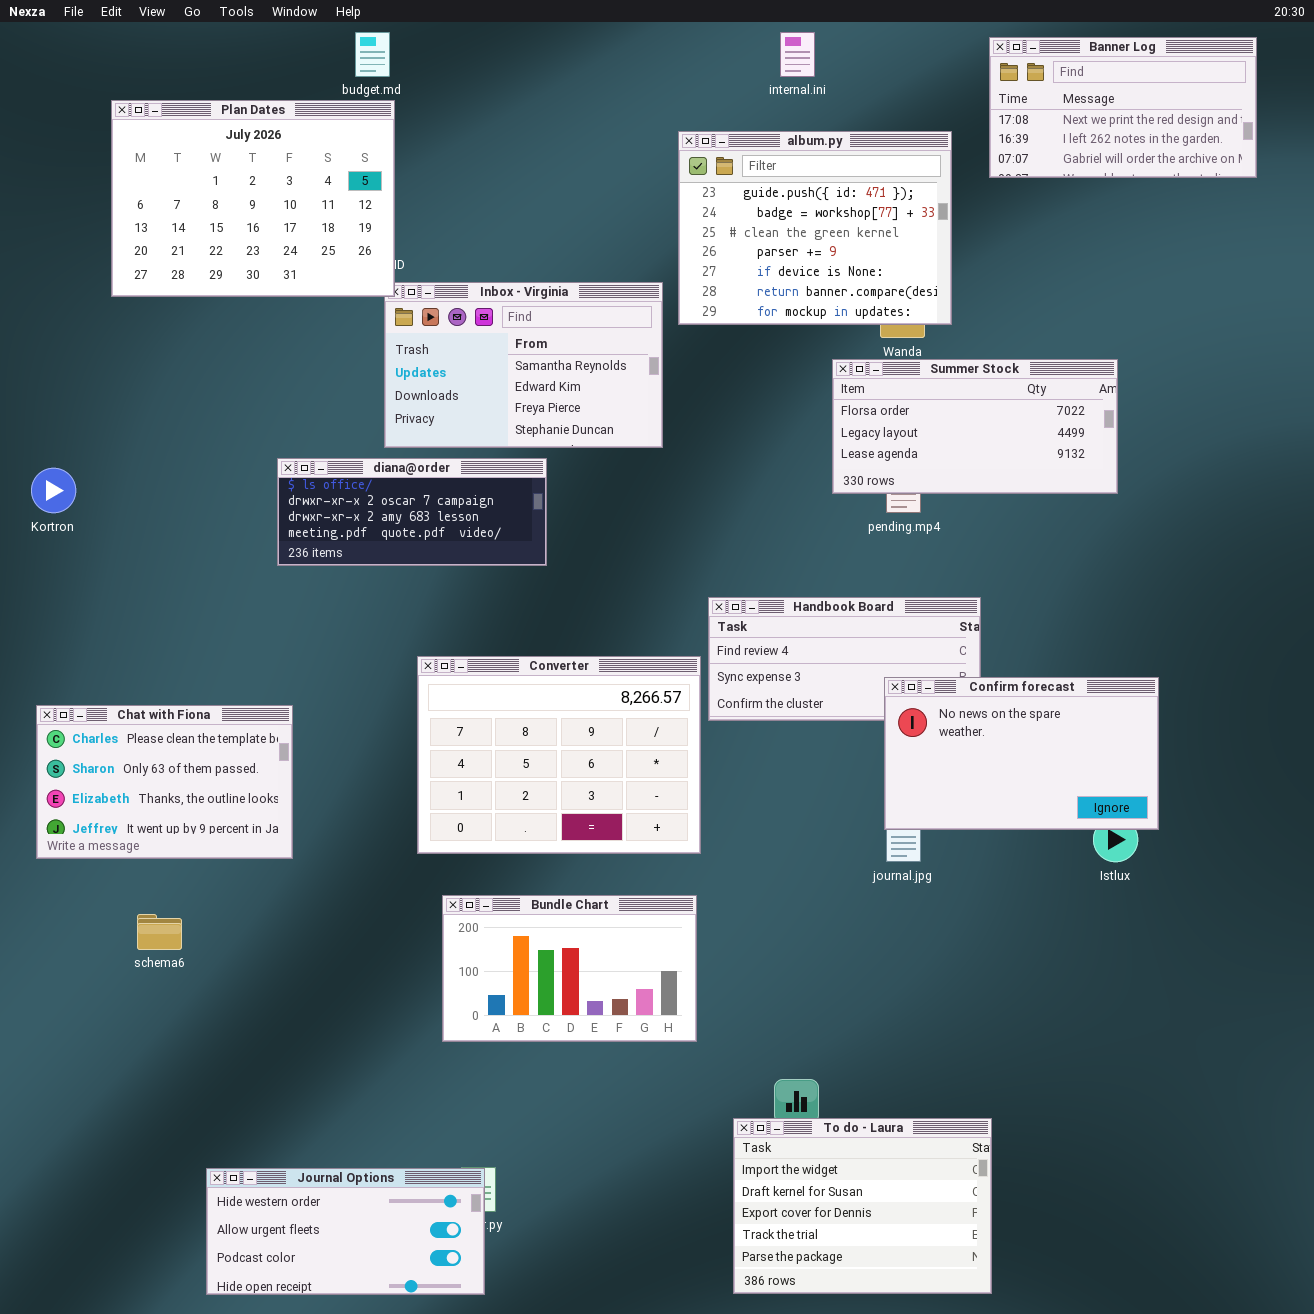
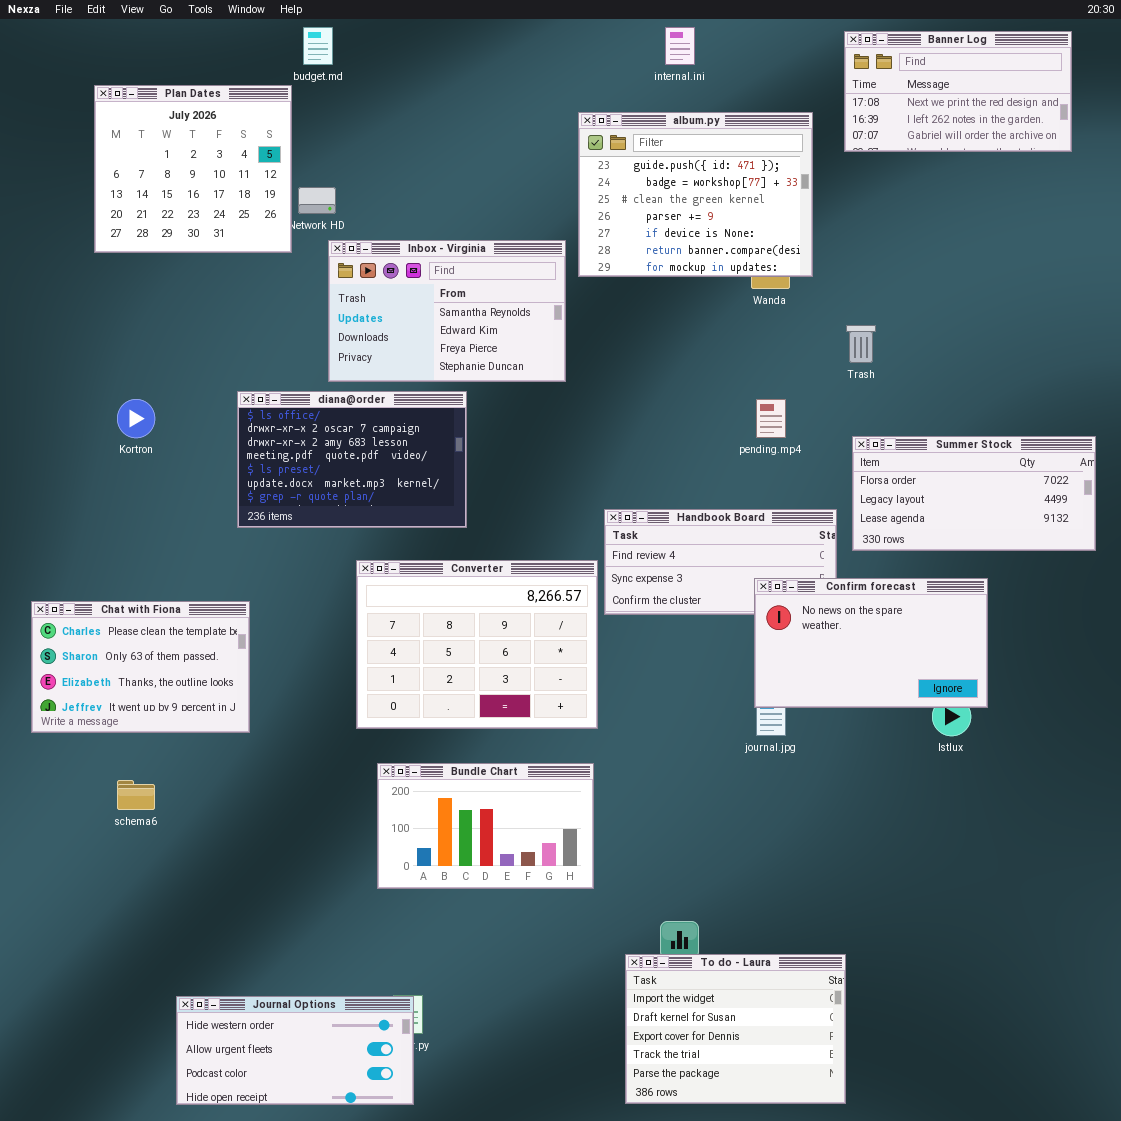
Plan Dates: [111,100,395,297] -> [94,85,292,253], resized
Summer Stock: [832,359,1118,494] -> [852,436,1096,551], moved
diana@order: [277,458,547,566] -> [237,391,467,528], resized
Kortron: [31,468,76,513] -> [117,399,155,438], moved

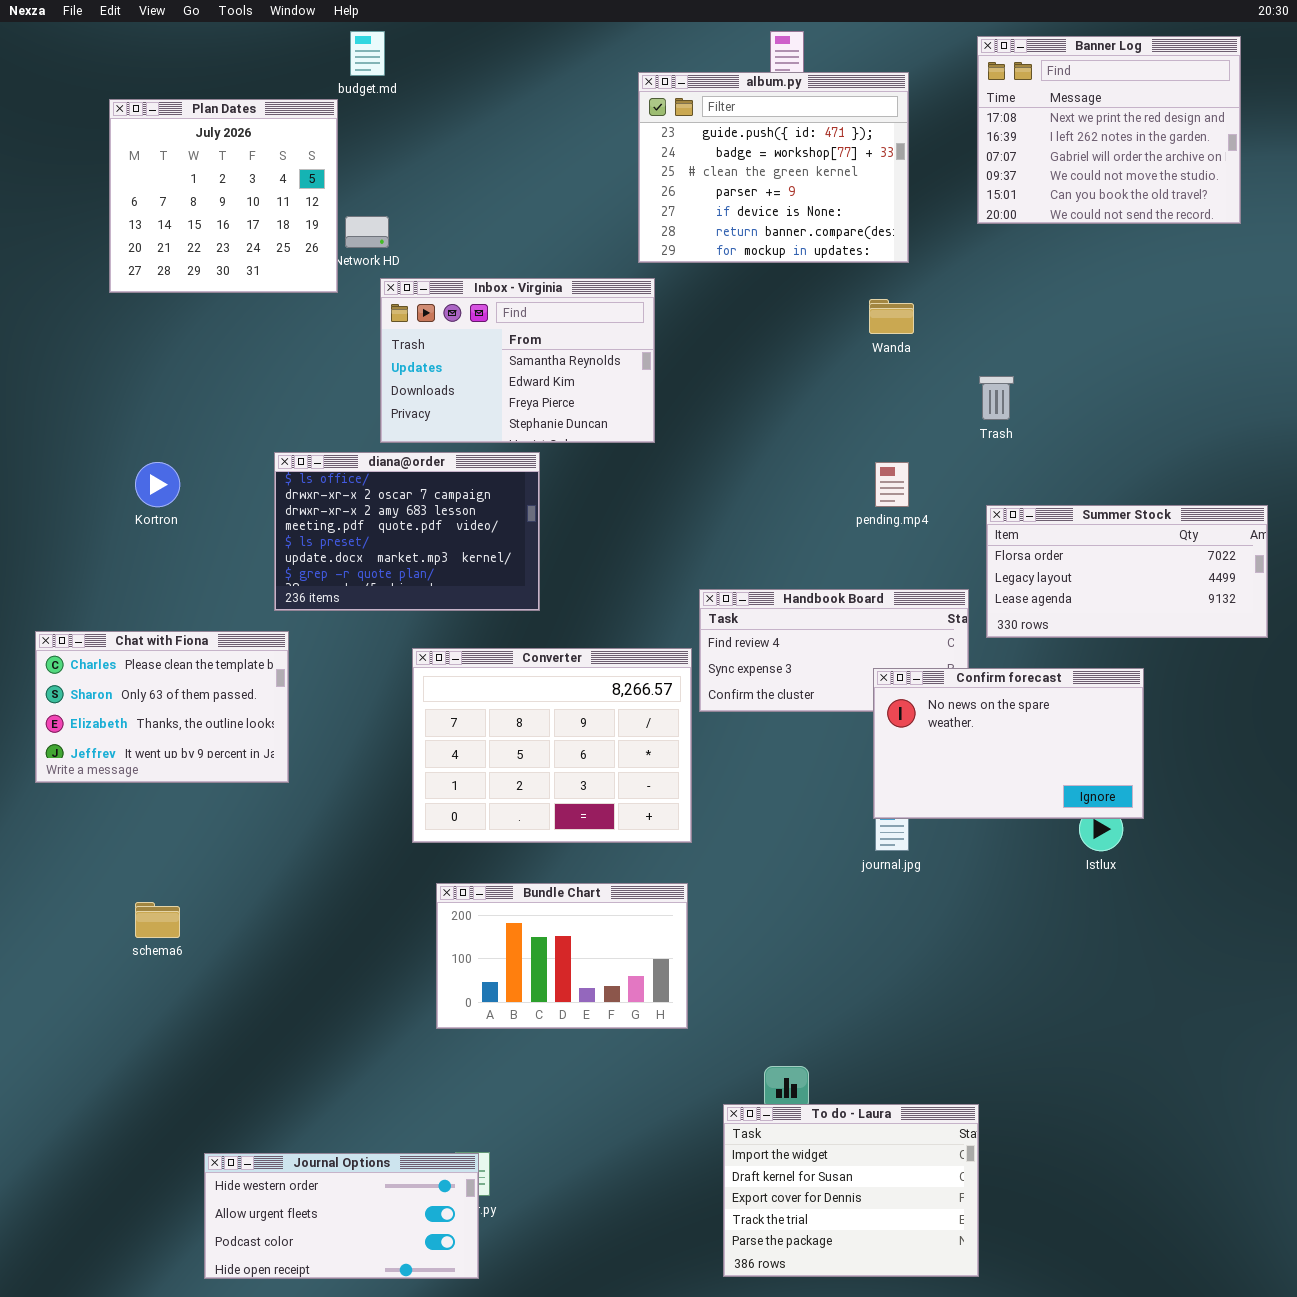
Banner Log: [844,31,1072,152] -> [977,36,1241,224], resized
album.py: [578,112,813,277] -> [638,72,909,263], moved
Chat with Fiona: [31,601,250,733] -> [35,631,289,783], moved

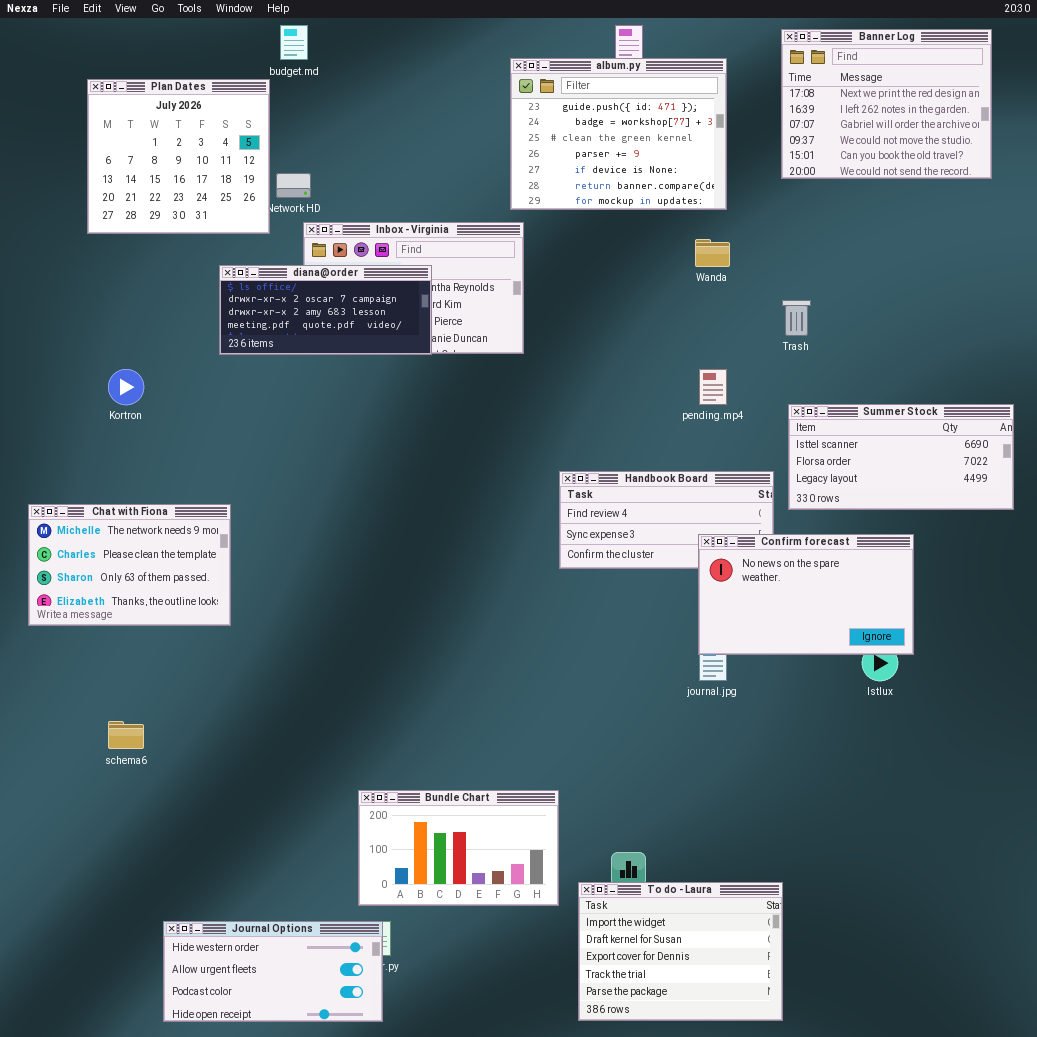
diana@order: [274,452,540,611] -> [219,265,432,355], moved, resized
Summer Stock: [986,505,1268,638] -> [788,404,1014,510], scrolled up 1 row
Chat with Fiona: [35,631,289,783] -> [28,504,231,626], scrolled up 1 row
Converter: [412,648,692,843] -> none, closed
Bundle Chart: [436,883,688,1029] -> [358,790,559,906], moved

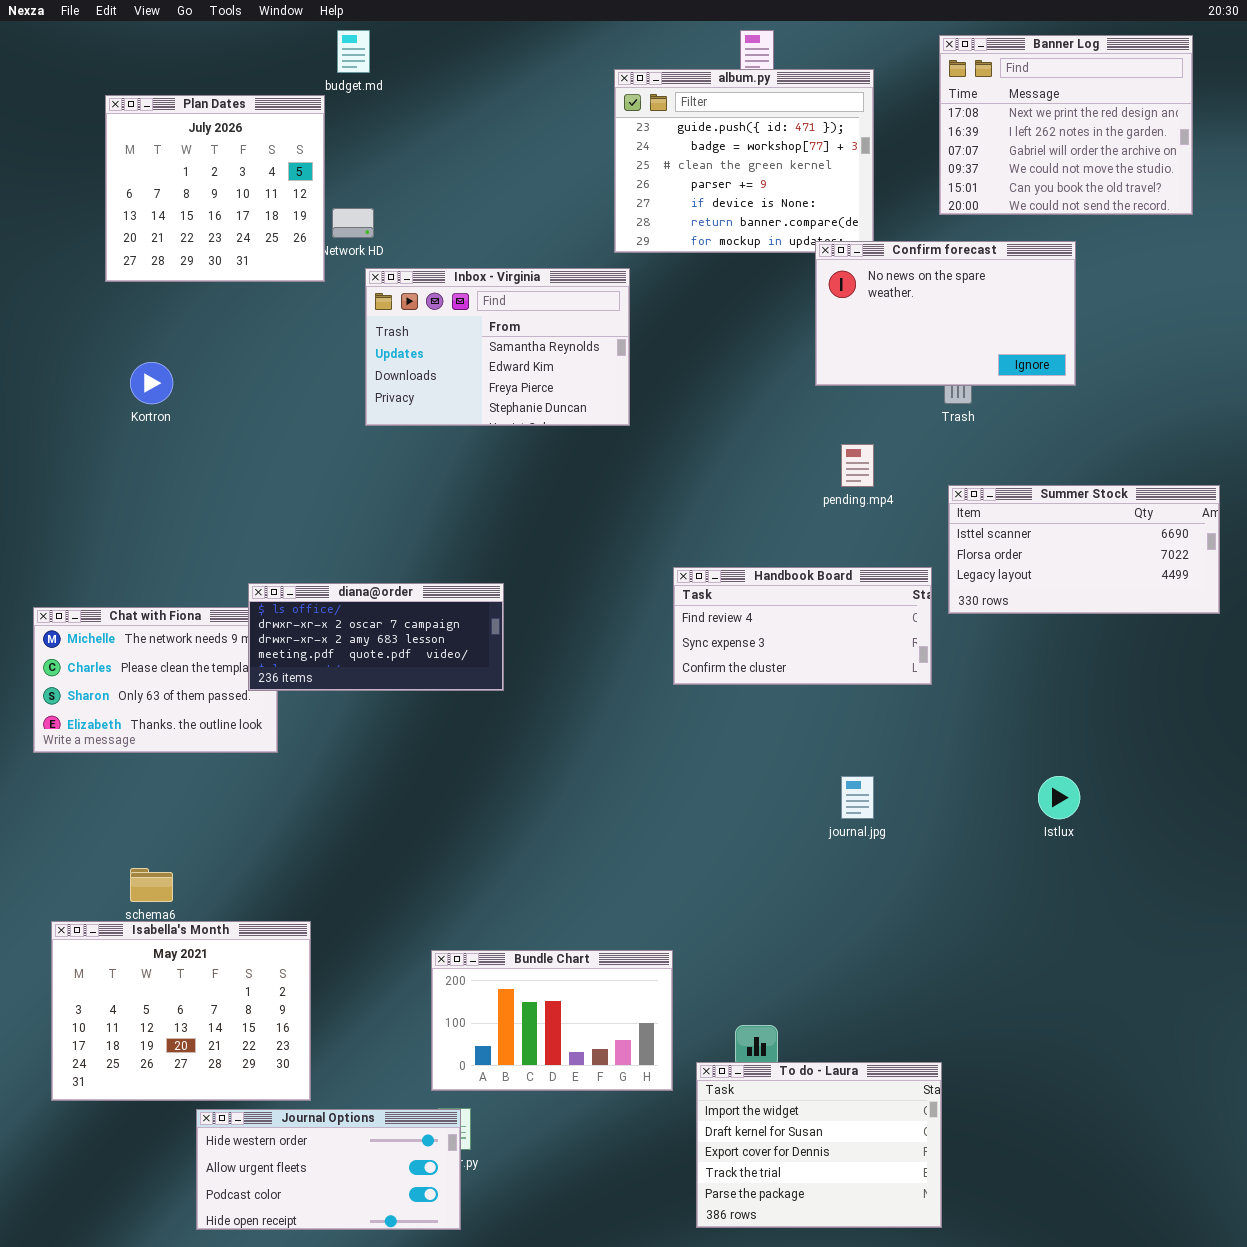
diana@order: [219,265,432,355] -> [248,583,504,691], moved
Kortron: [108,369,144,405] -> [130,362,173,404], moved
Confirm forecast: [698,534,914,655] -> [815,241,1076,386], moved
Isabella's Month: none -> [51,921,311,1101], opened

